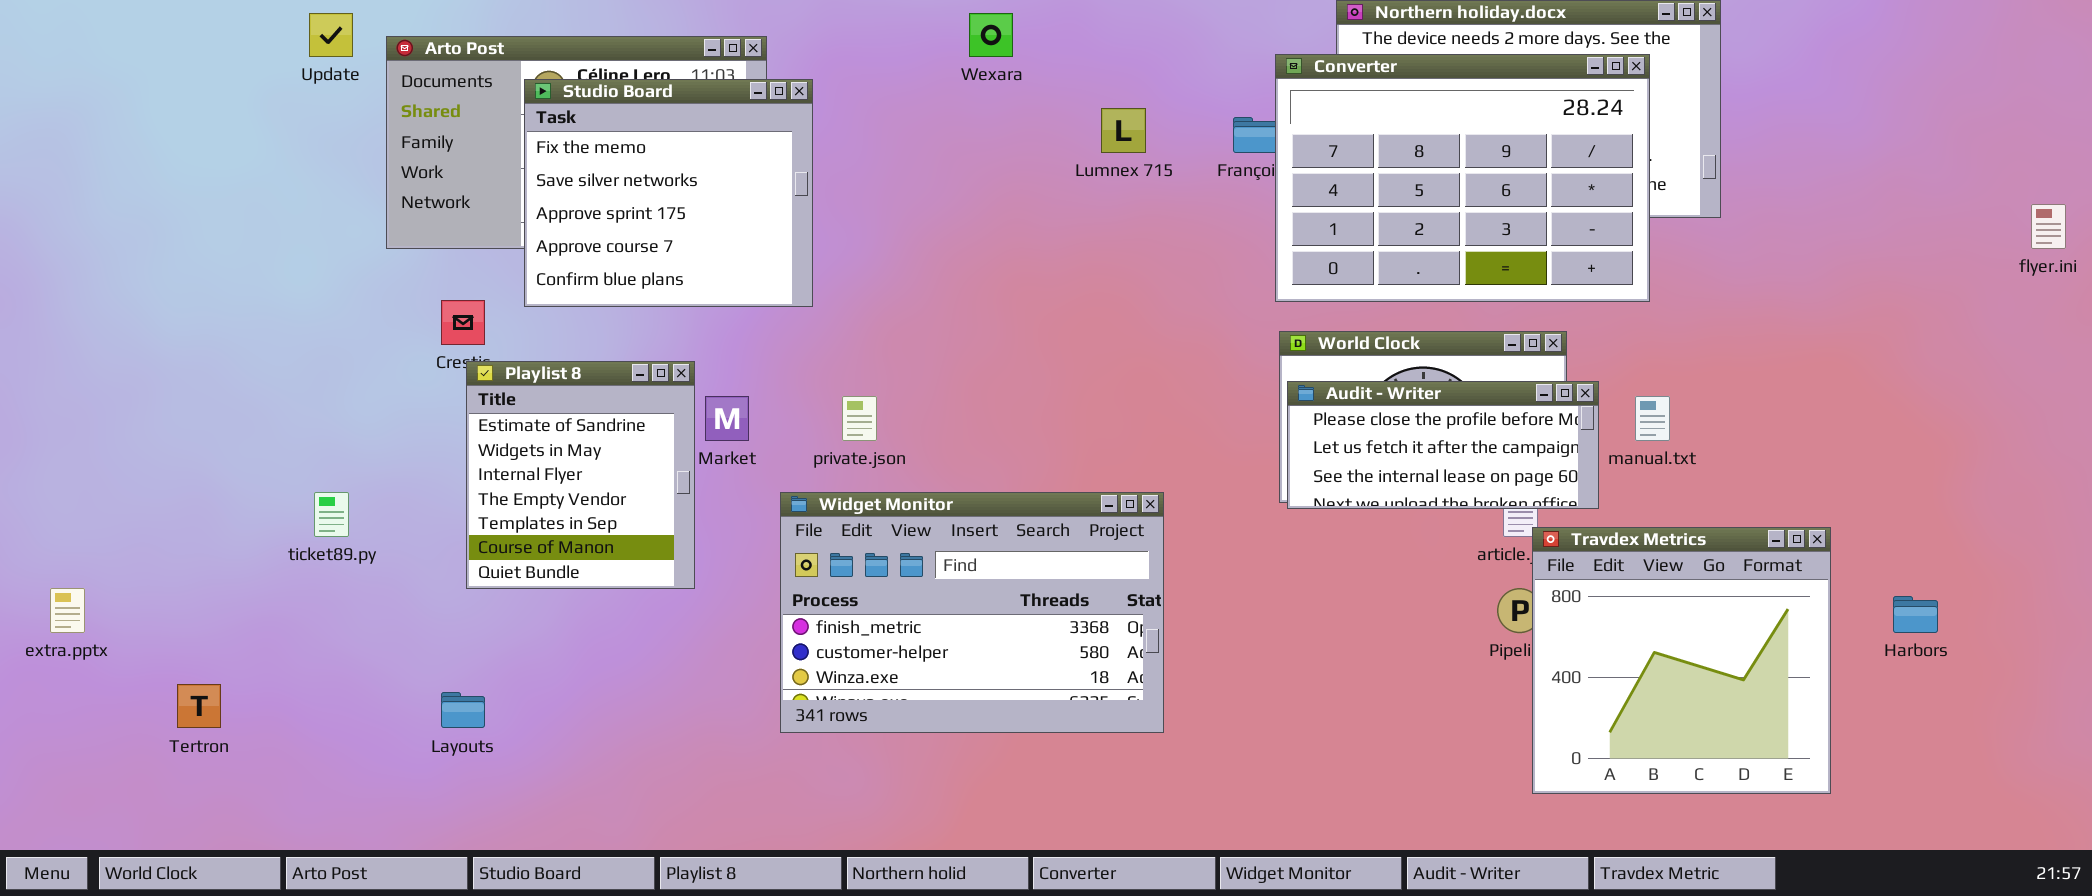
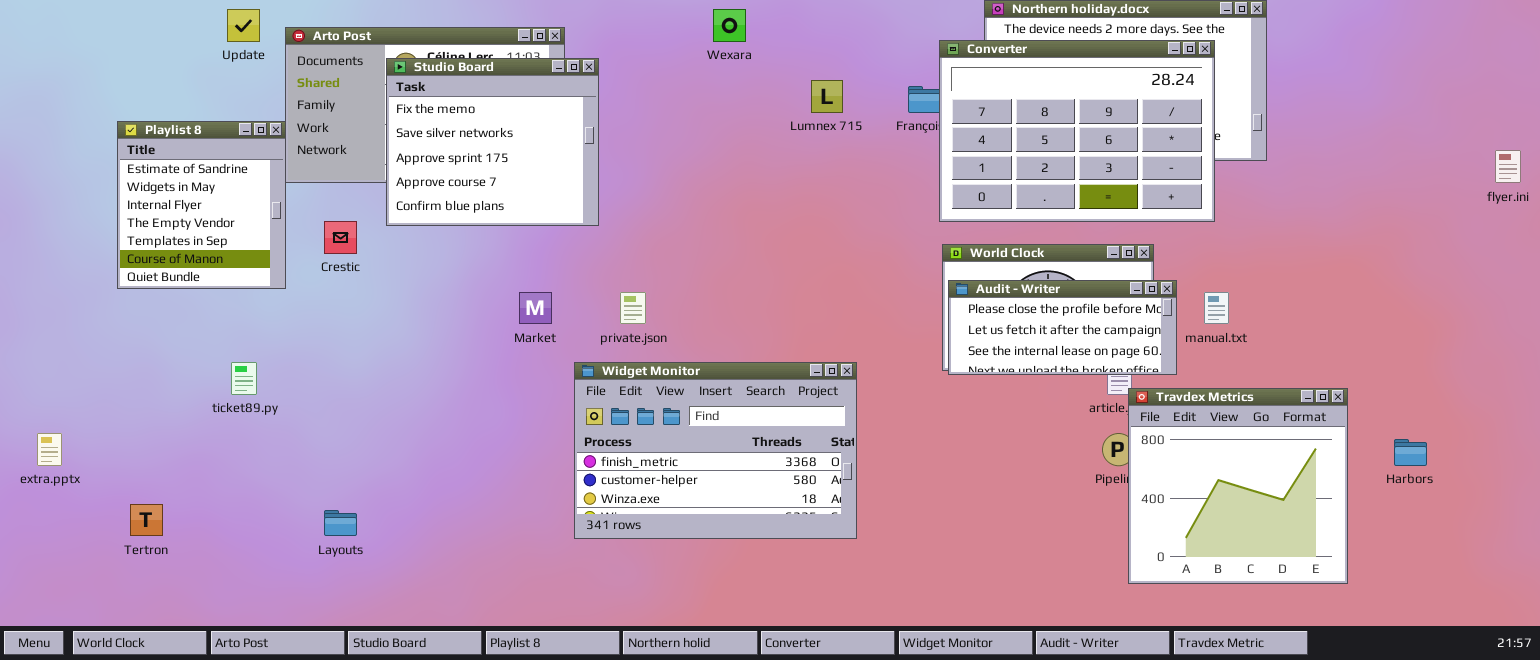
Playlist 8: [466,361,695,589] -> [117,121,286,289], moved

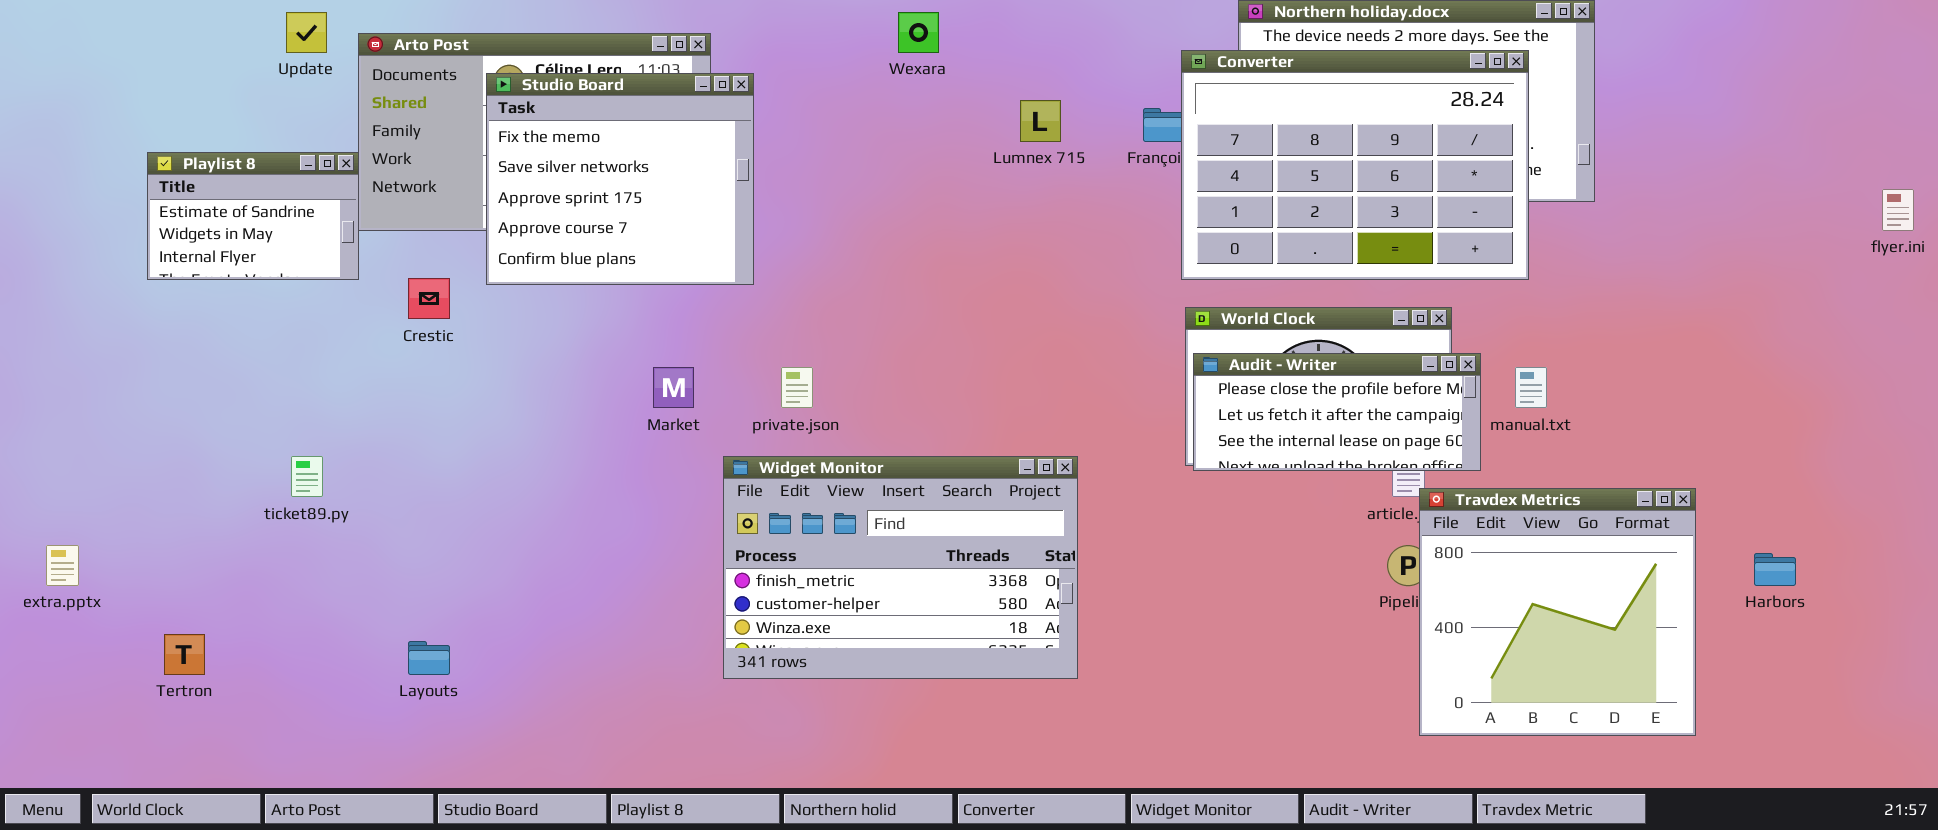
Playlist 8: [117,121,286,289] -> [147,152,359,280], resized

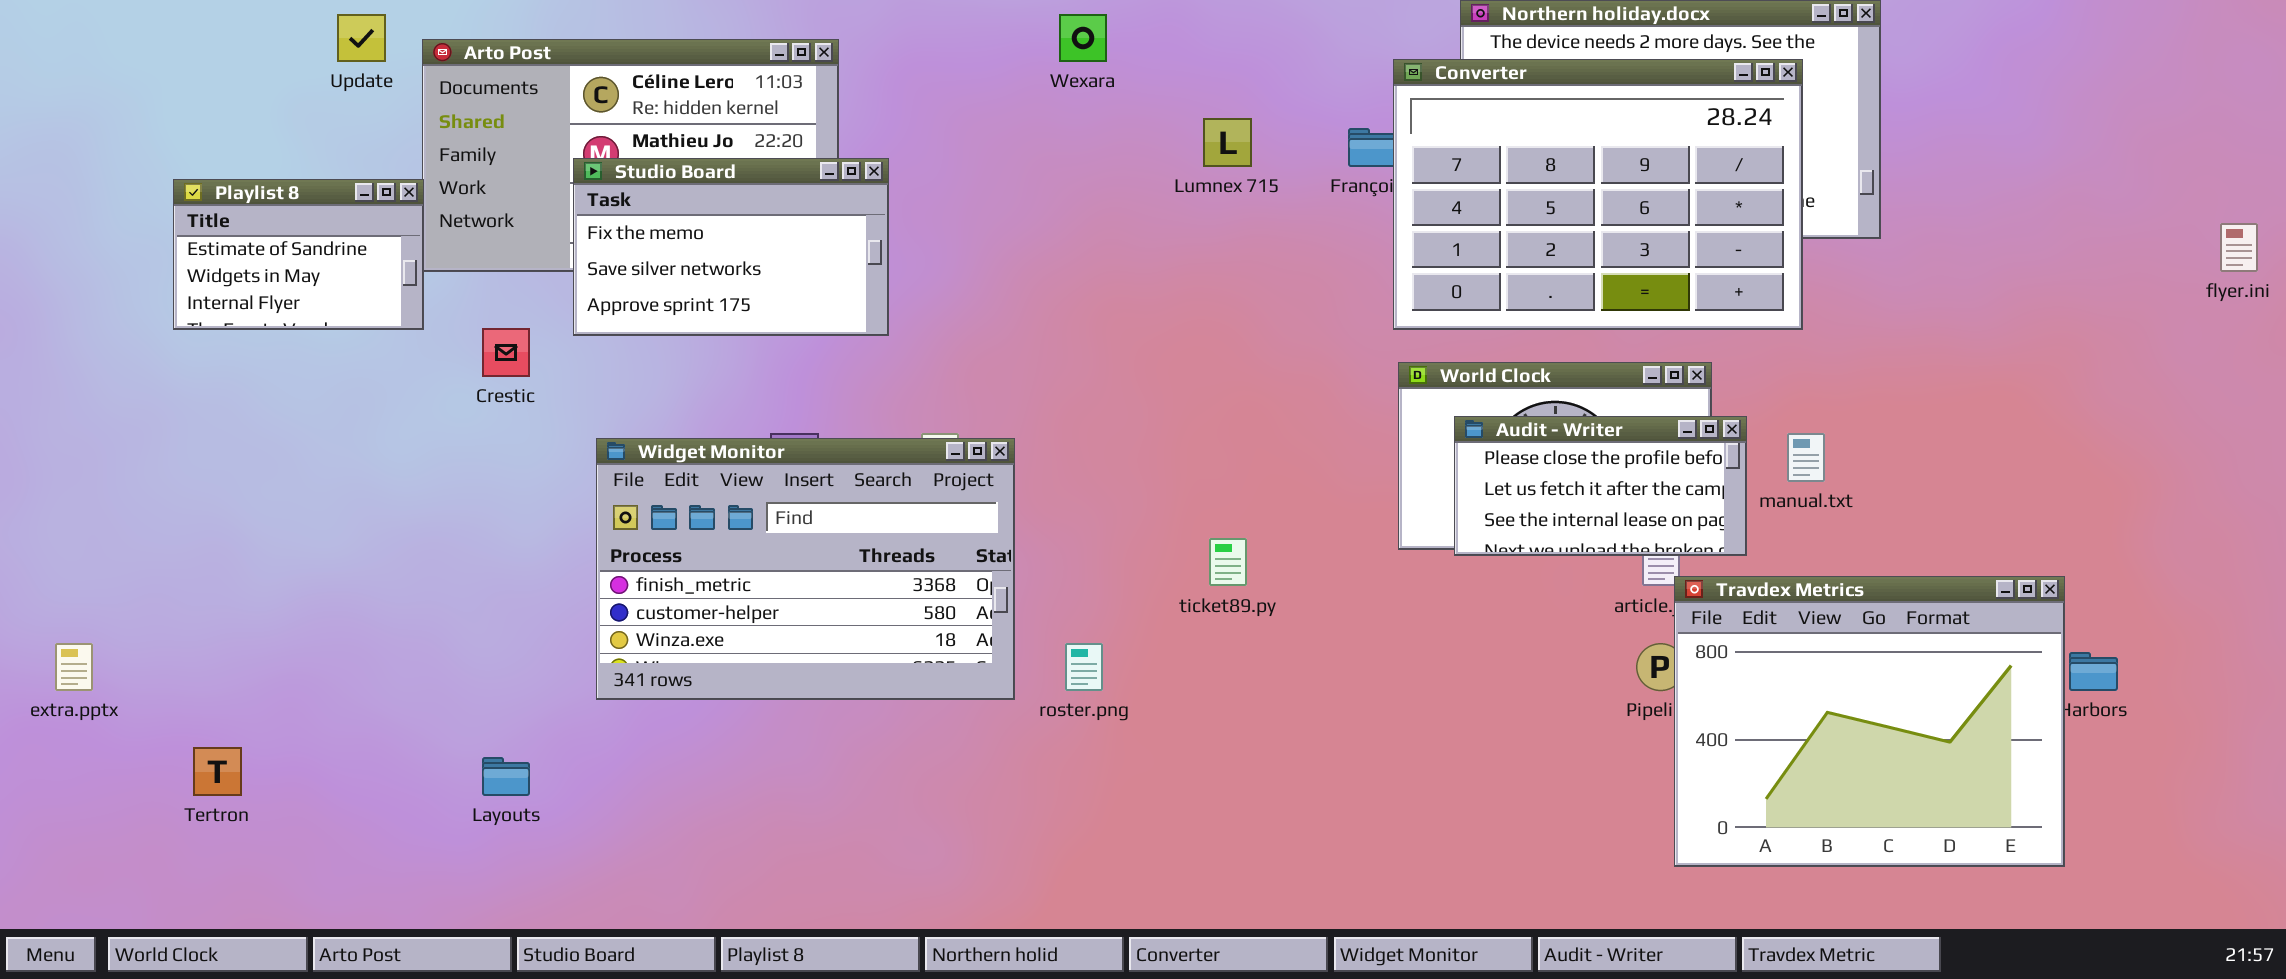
Studio Board: [486,73,754,285] -> [573,158,889,336], resized
Audit - Writer: [1193,353,1481,471] -> [1454,416,1747,556], resized
ticket89.py: [291,456,323,497] -> [1209,538,1247,586], moved
Widget Monitor: [723,456,1078,679] -> [596,438,1015,700], moved
Travdex Metrics: [1419,488,1696,736] -> [1674,576,2065,867], resized

